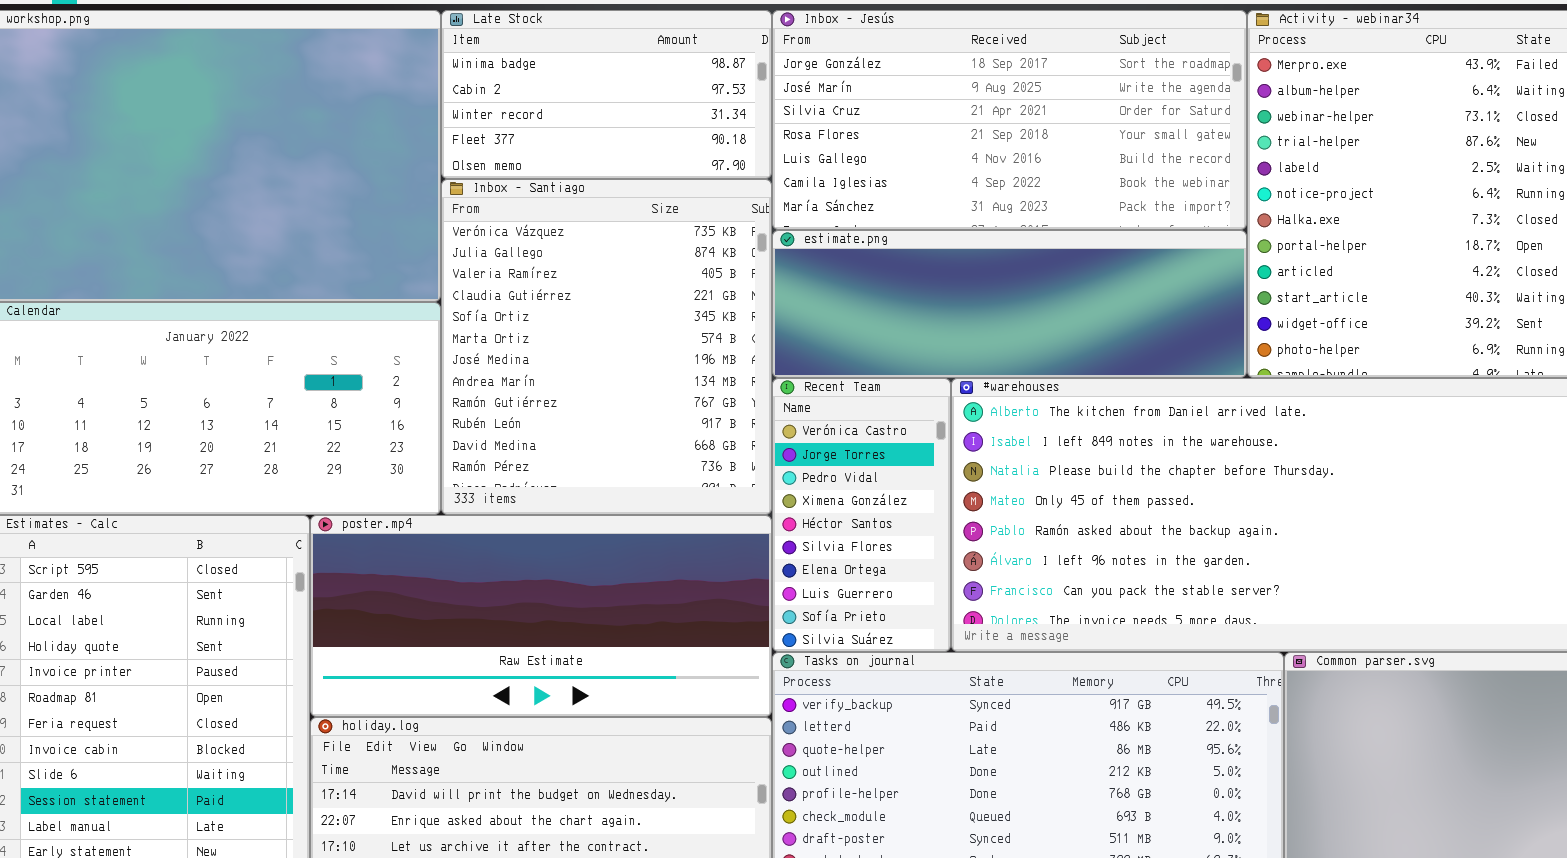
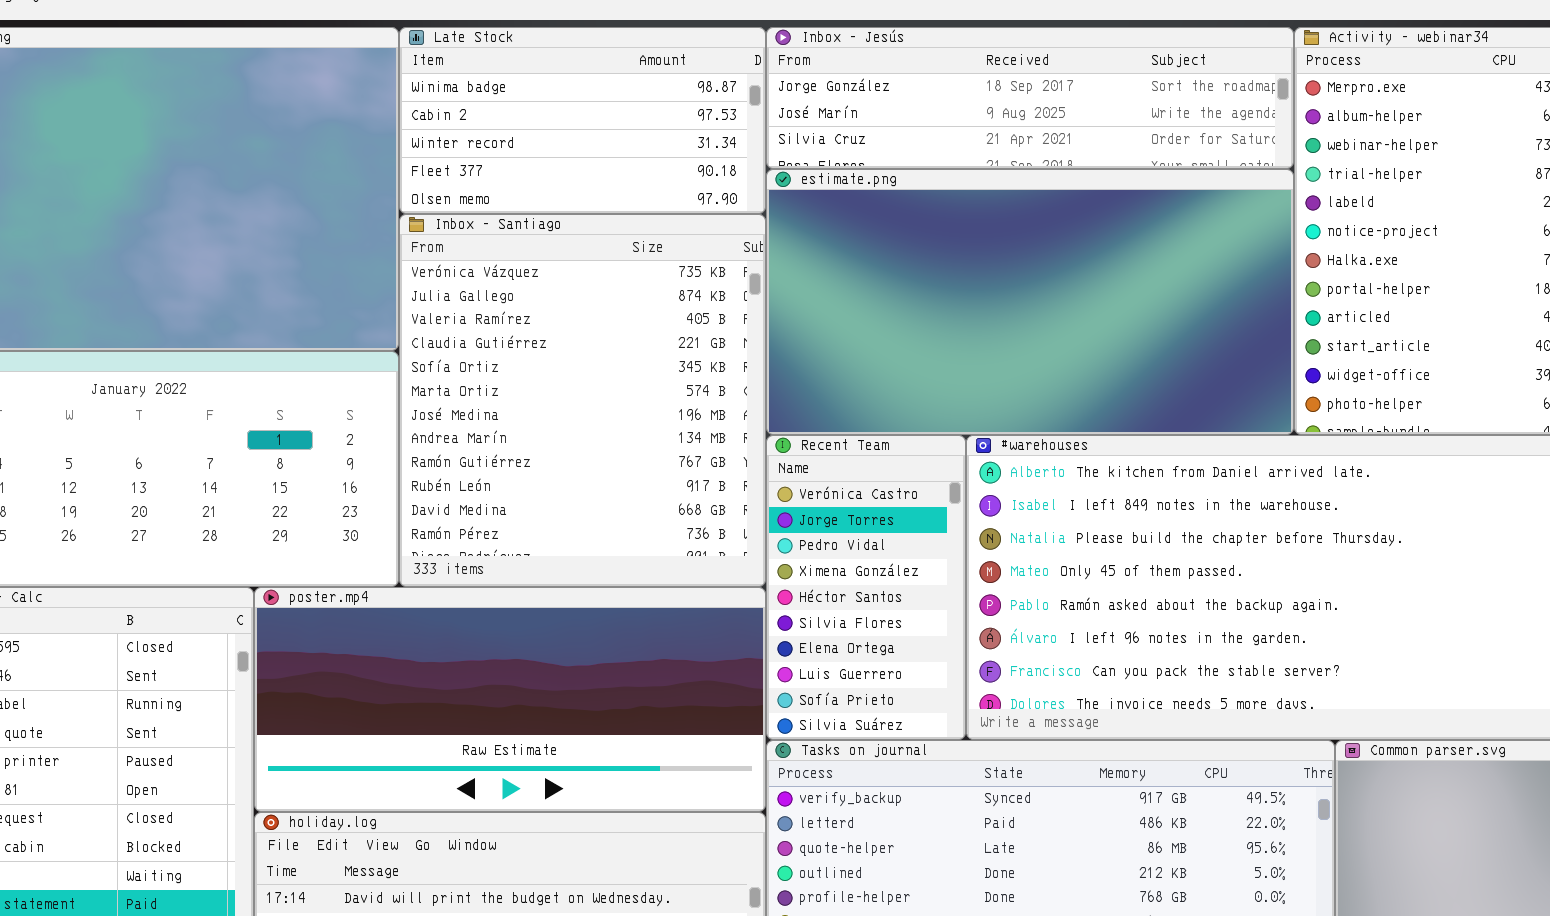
Inbox - Jesús: [772,10,1247,230] -> [766,27,1294,169], resized
estimate.png: [772,230,1247,378] -> [766,169,1294,435], resized

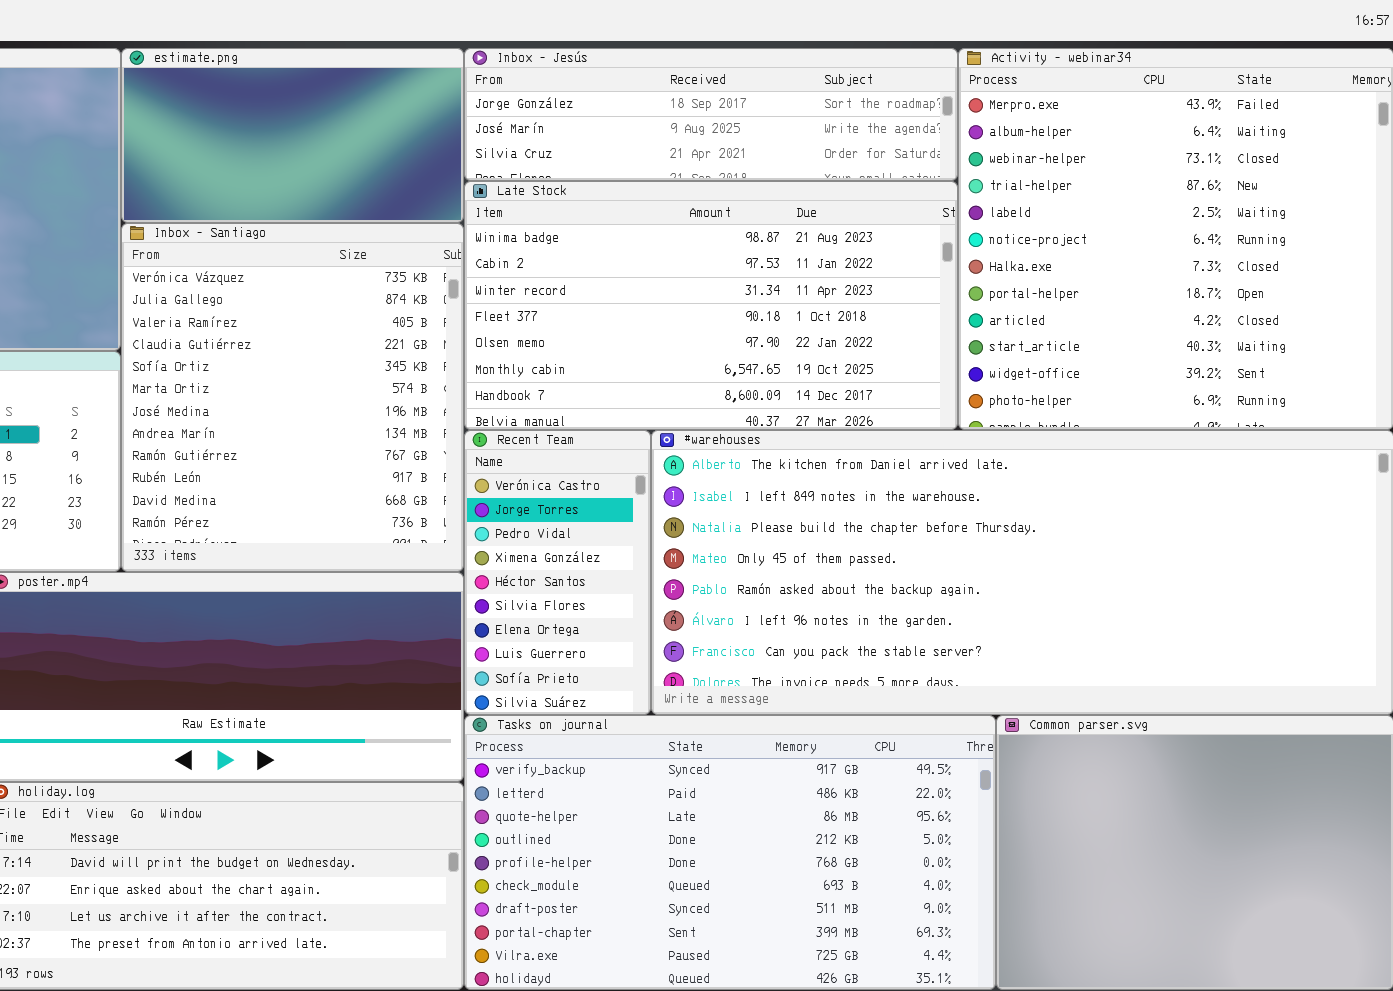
Late Stock: [399,27,766,214] -> [464,181,958,430], moved, resized
estimate.png: [766,169,1294,435] -> [121,48,464,223], moved, resized

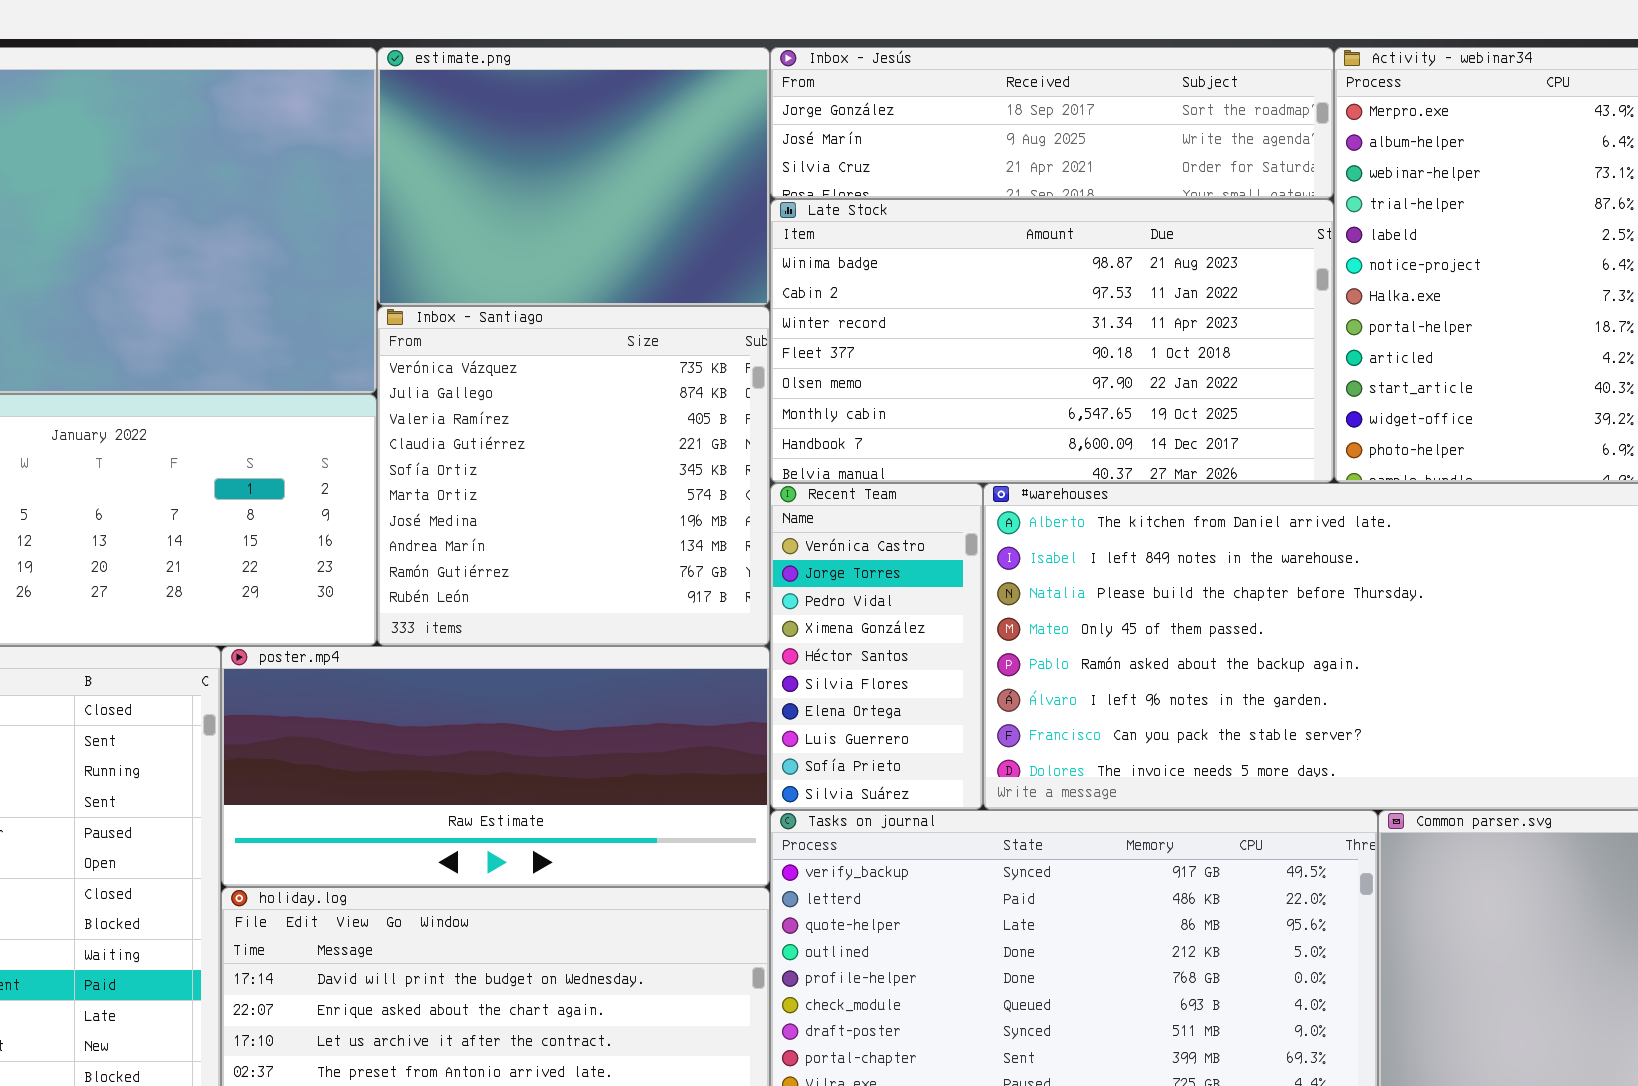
estimate.png: [121,48,464,223] -> [377,47,770,306], resized
Inbox - Santiago: [121,223,464,572] -> [377,306,770,646], resized

